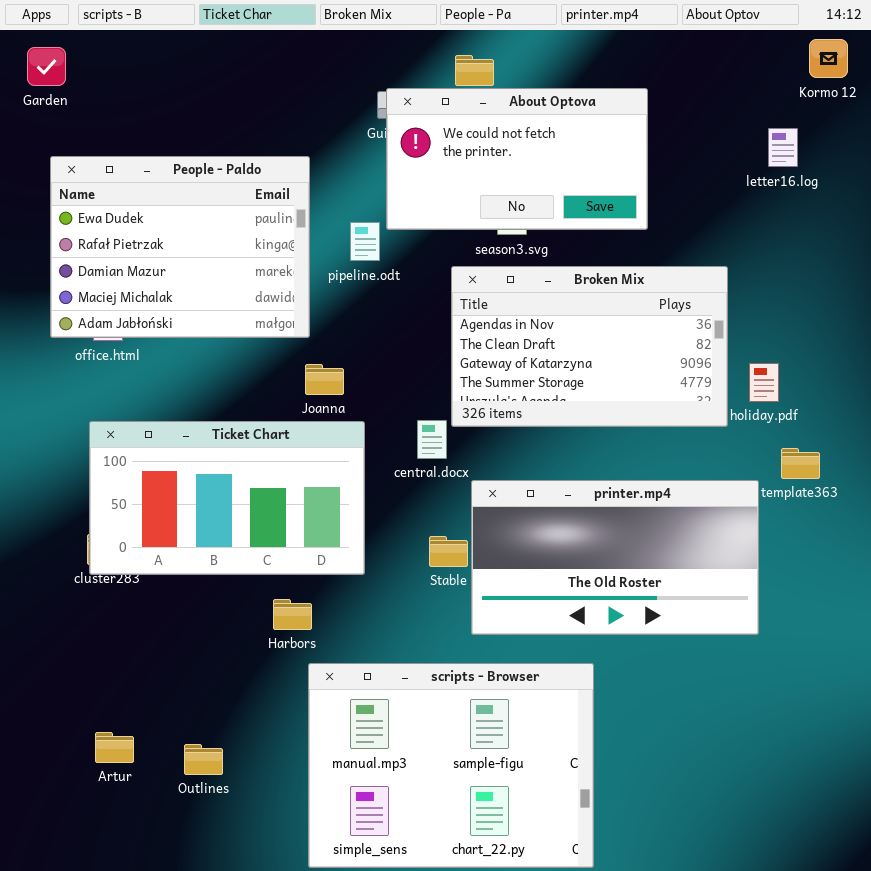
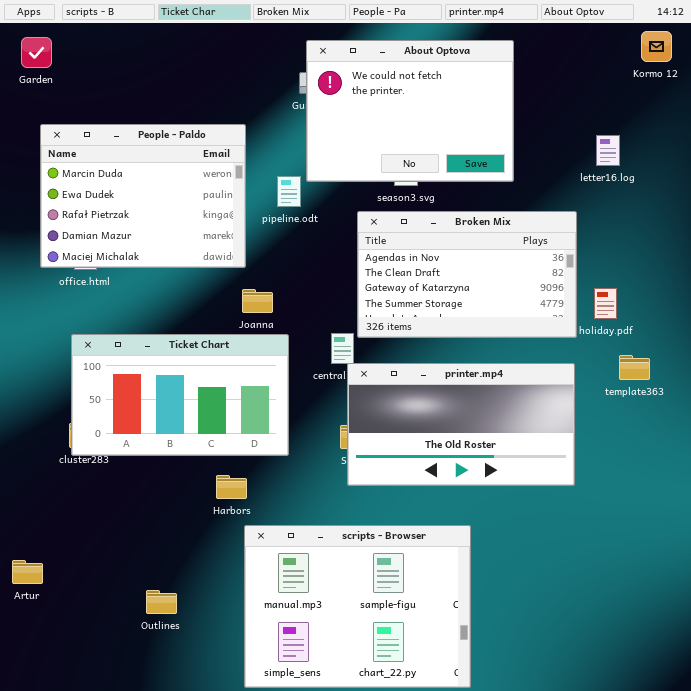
About Optova: [386,88,648,230] -> [306,40,514,182], resized
letter16.log: [768,128,798,167] -> [596,135,620,166], moved
People - Paldo: [50,156,310,338] -> [40,124,246,268], scrolled up 1 row
printer.mp4: [471,480,759,635] -> [347,363,575,486], moved
Artur: [95,732,134,763] -> [12,560,43,584], moved

